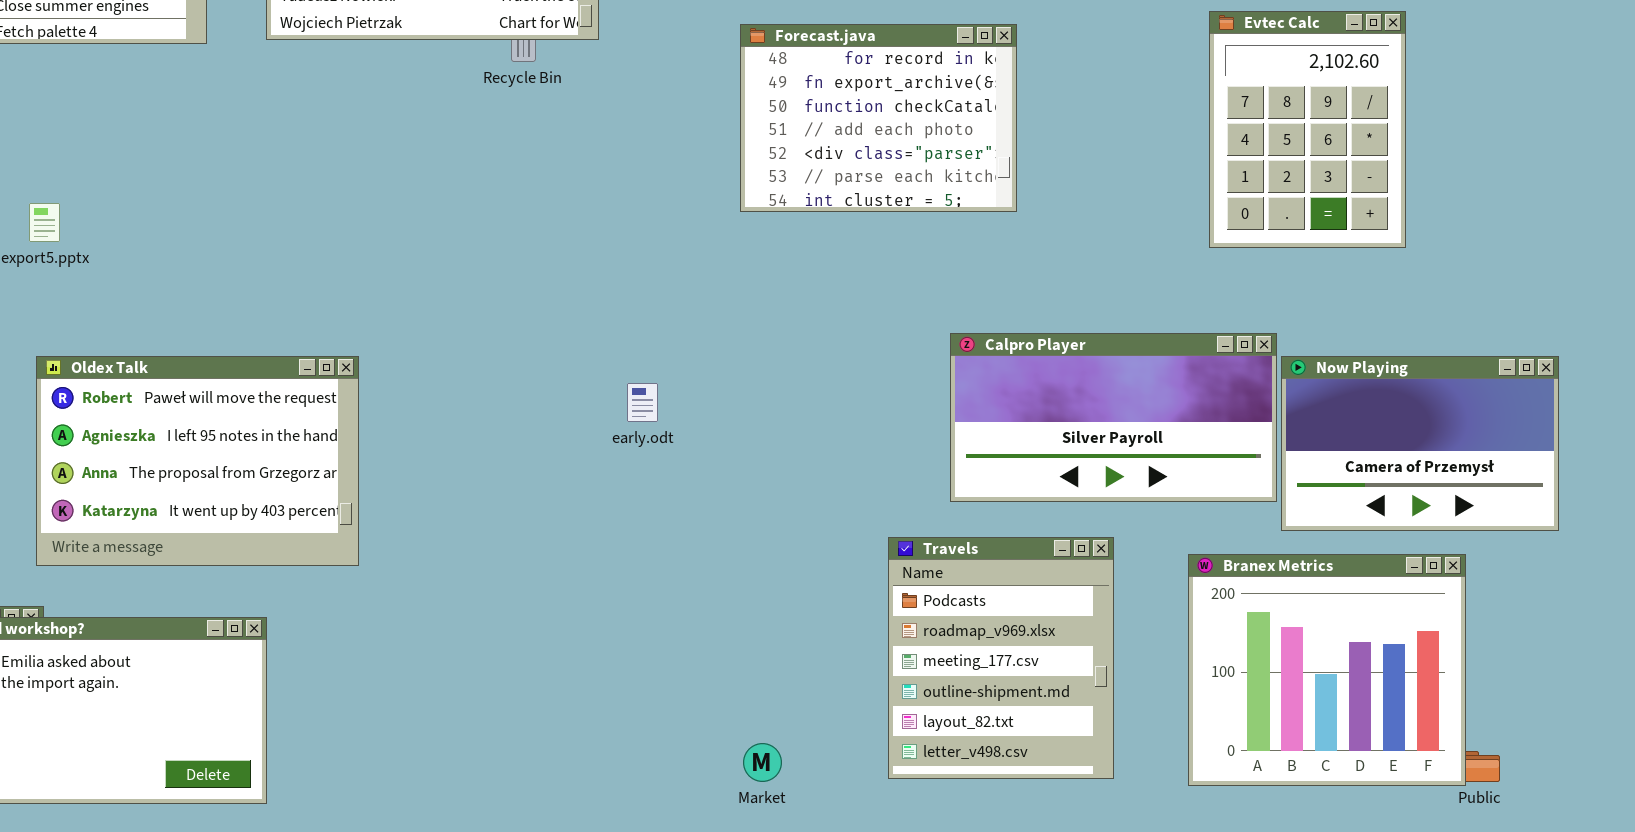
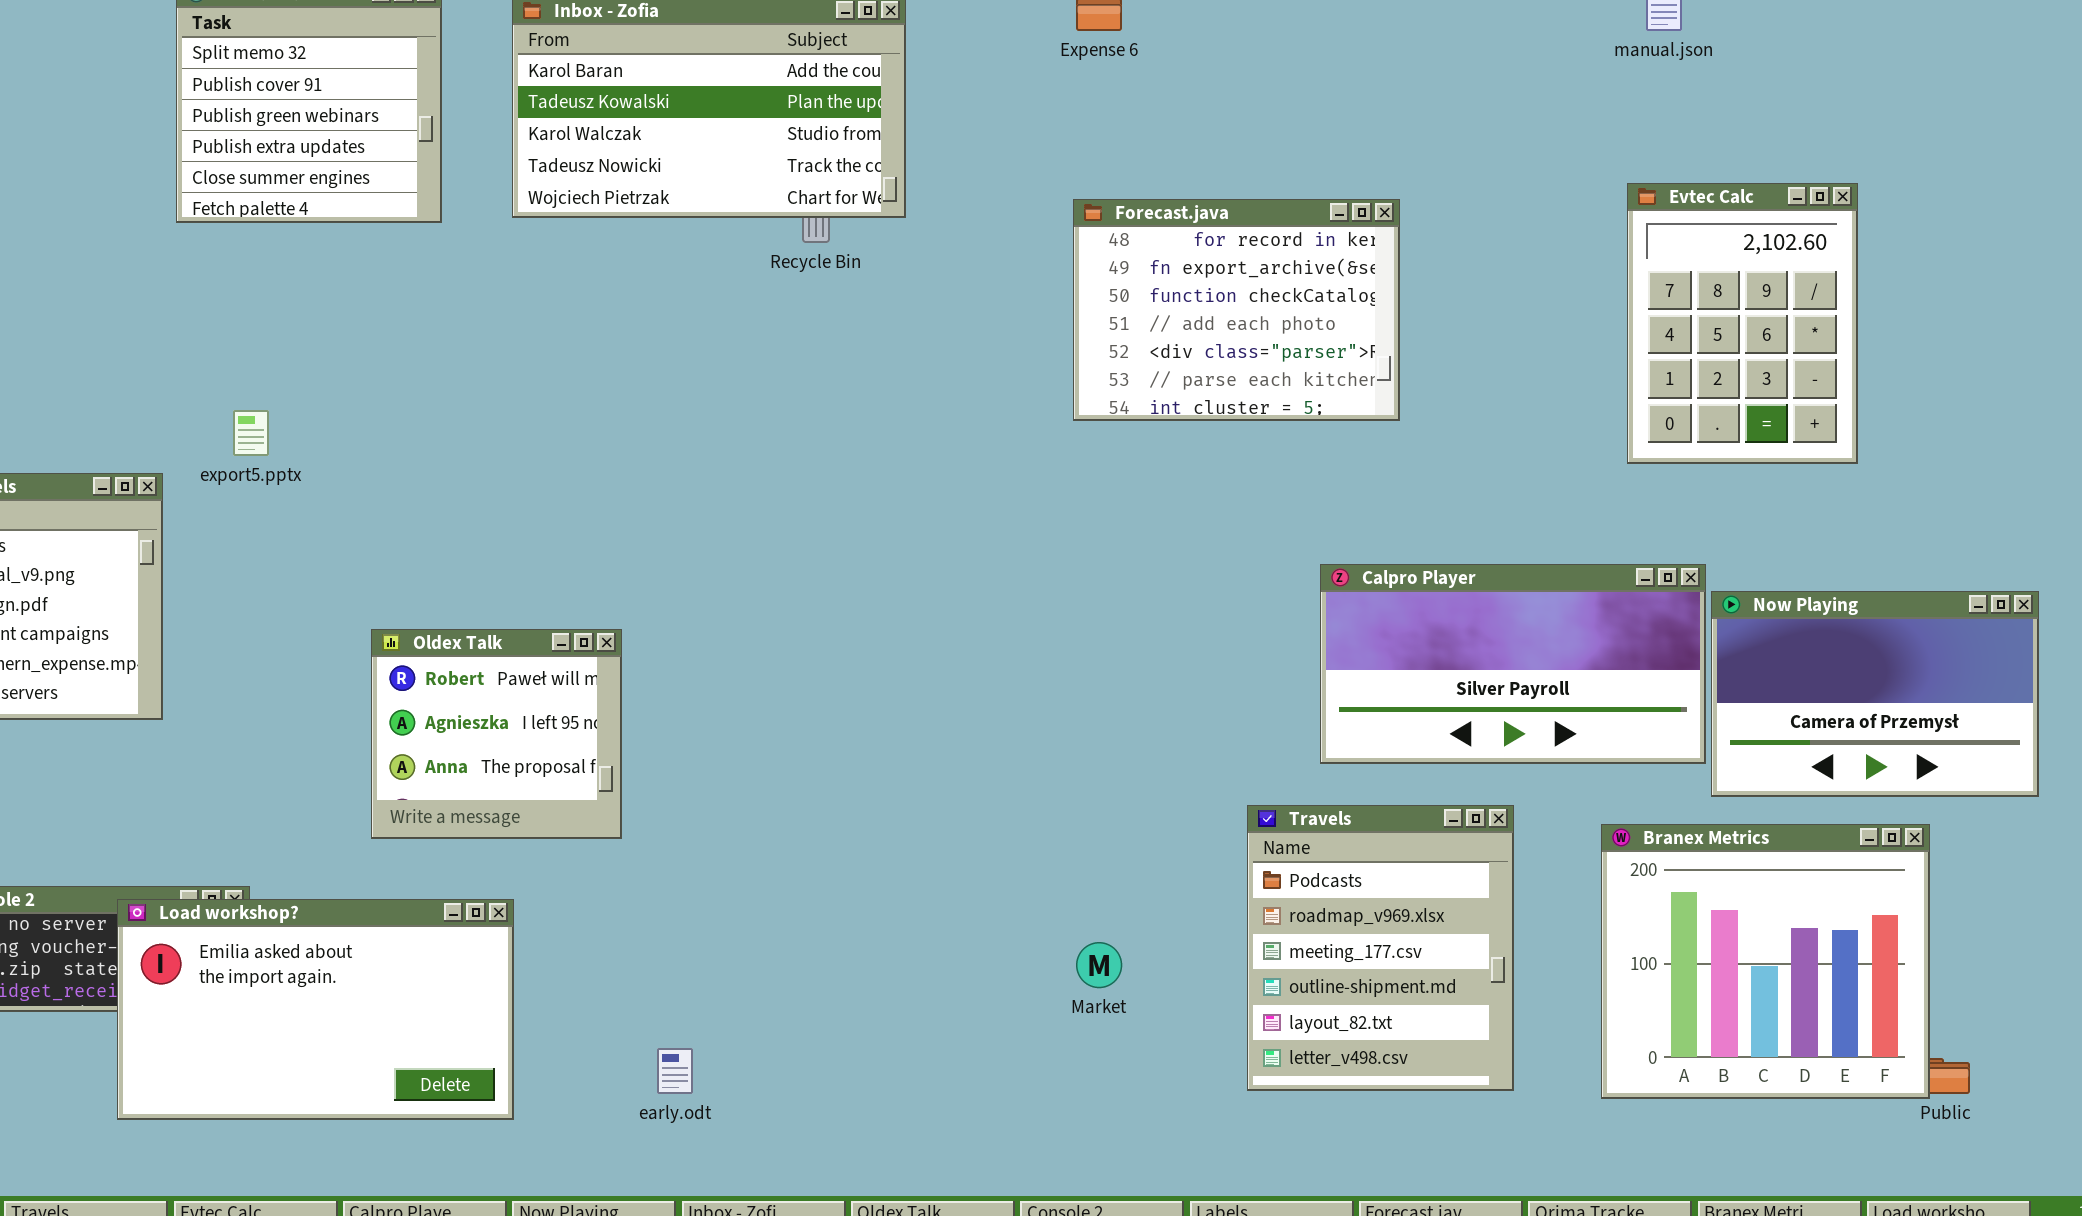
Oldex Talk: [36,356,359,566] -> [371,629,622,839], resized
early.odt: [627,383,658,422] -> [657,1048,693,1094], moved
Market: [743,743,782,782] -> [1076,942,1122,988], moved

